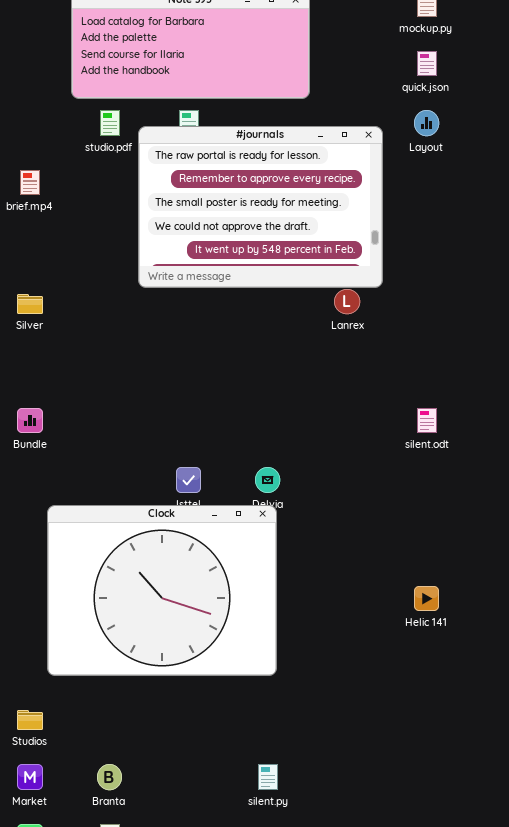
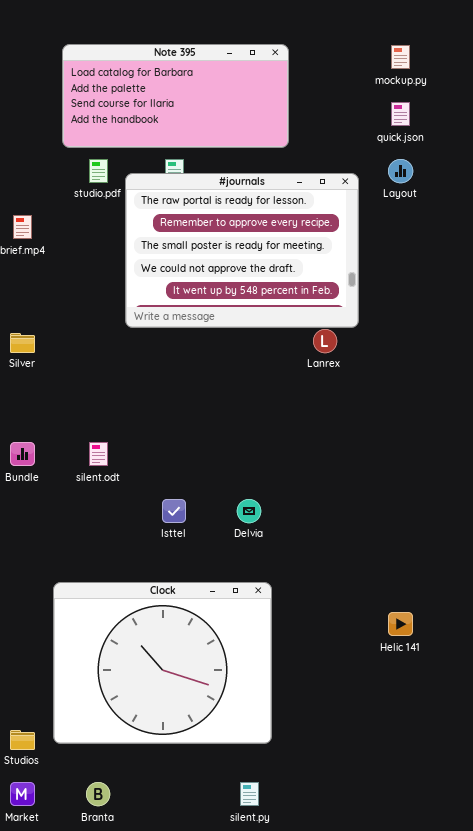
silent.odt: [417,408,437,433] -> [89,442,108,466], moved
Clock: [47,505,277,676] -> [53,582,272,744], moved

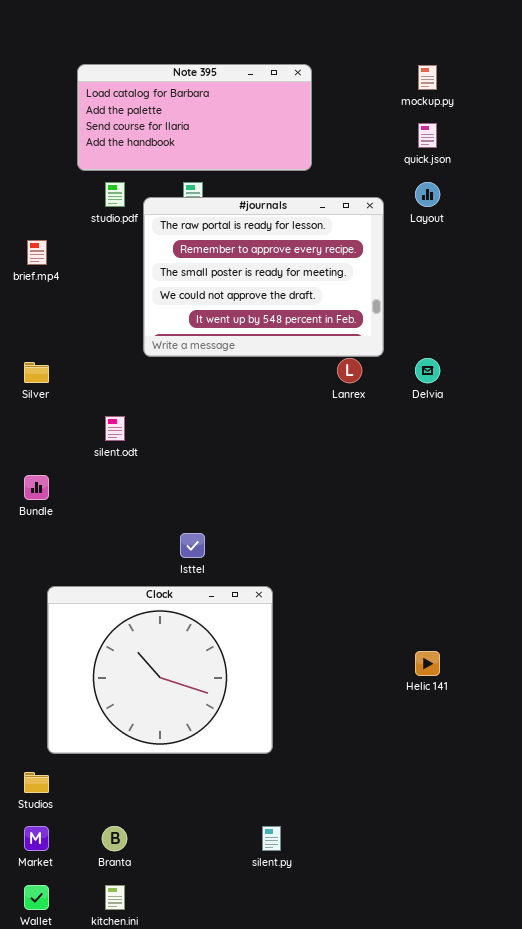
silent.odt: [89,442,108,466] -> [105,416,125,441], moved
Delvia: [237,499,261,523] -> [415,358,440,383], moved
Clock: [53,582,272,744] -> [47,586,273,754], moved

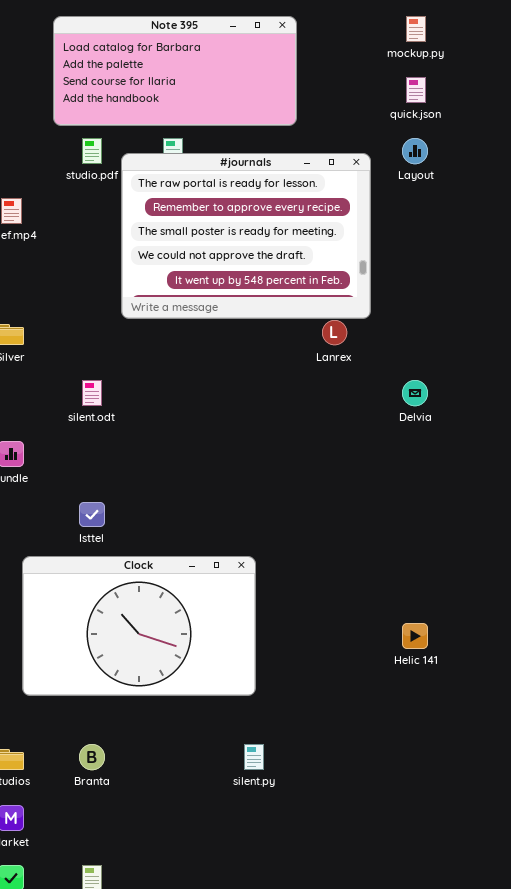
Delvia: [415,358,440,383] -> [402,380,428,406], moved
Isttel: [180,533,205,558] -> [79,502,105,527], moved
Clock: [47,586,273,754] -> [22,556,256,696], resized
Branta: [102,826,127,851] -> [79,744,105,770], moved
silent.py: [262,826,281,851] -> [244,744,264,770], moved

